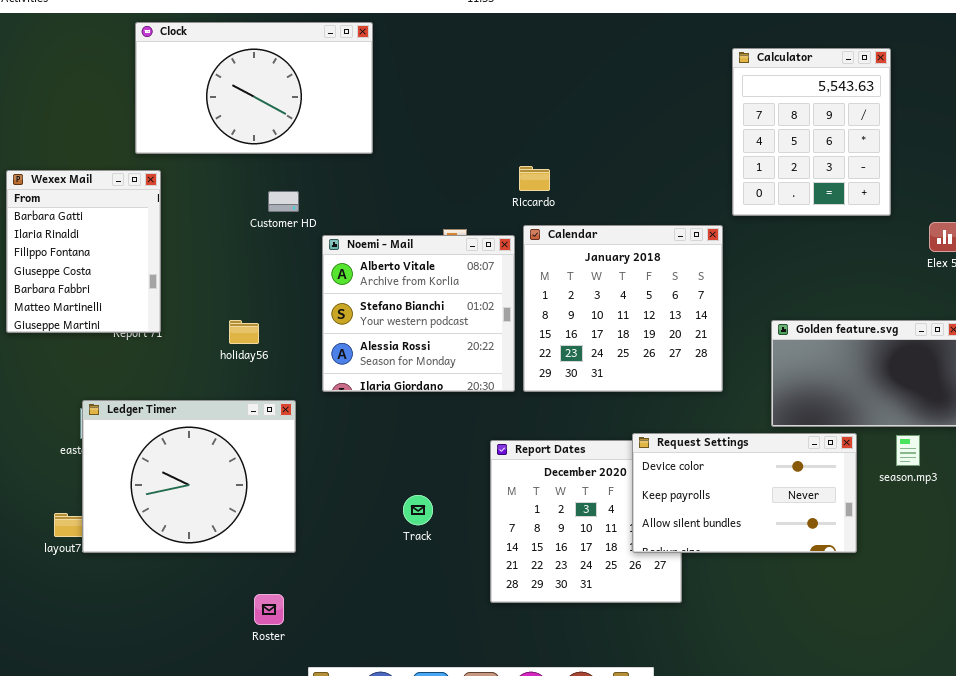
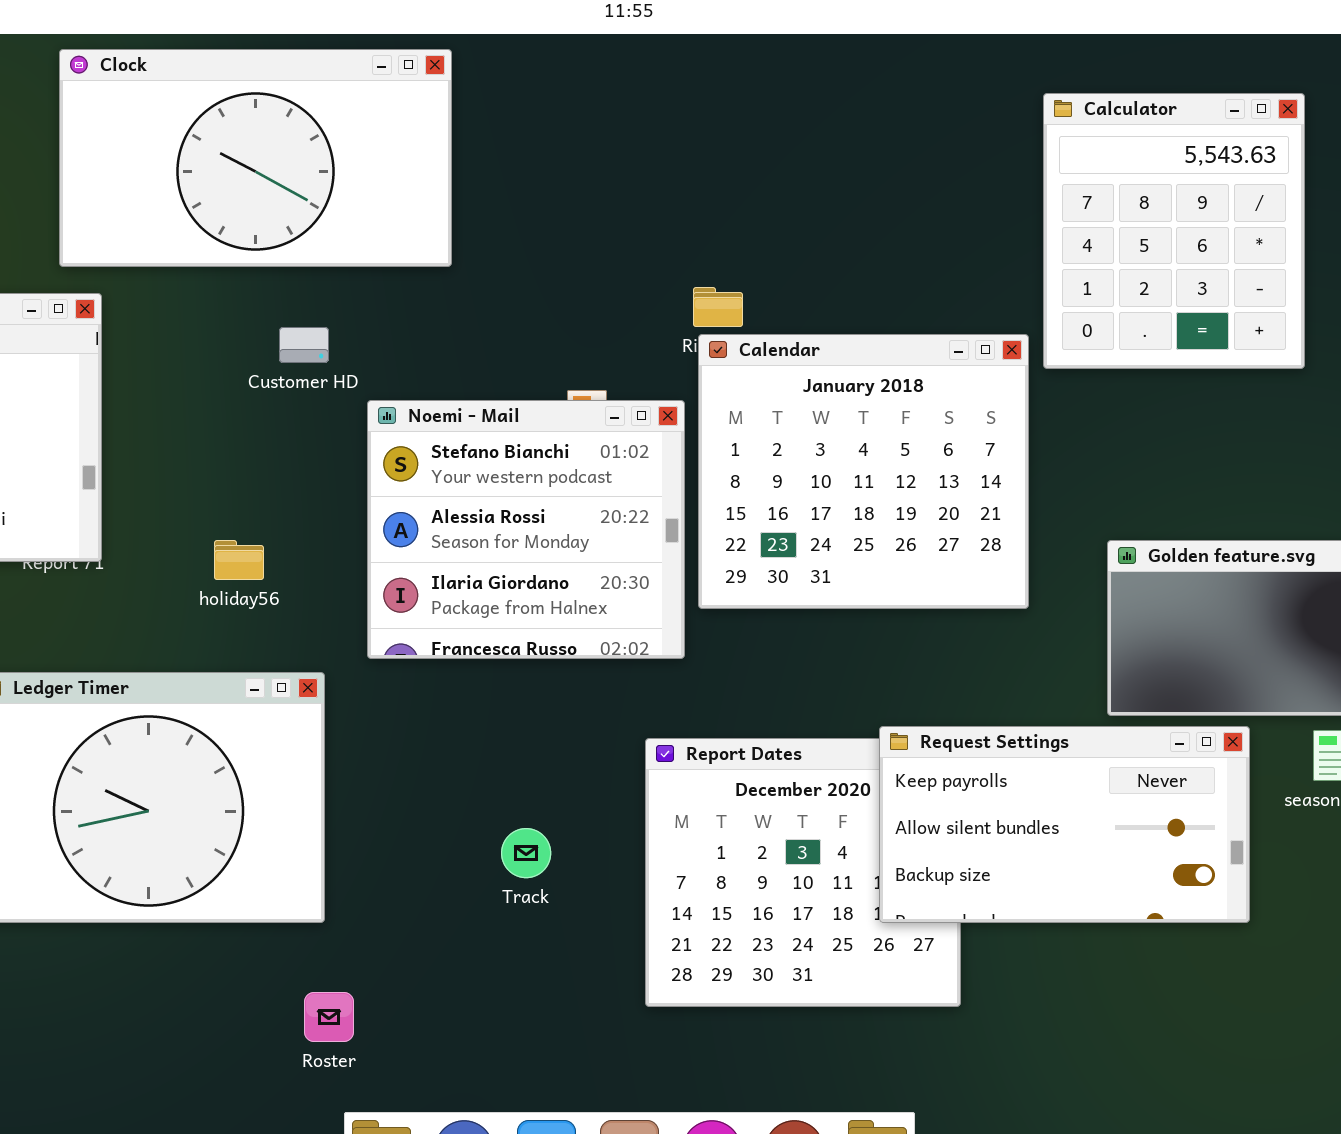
Calendar: [523,225,723,392] -> [698,334,1029,609], moved
Noemi - Mail: [322,235,515,392] -> [367,400,685,659], scrolled down 1 row
Request Settings: [632,433,857,553] -> [879,726,1250,923], scrolled down 1 row
Roster: [254,594,284,625] -> [304,992,354,1042], moved

